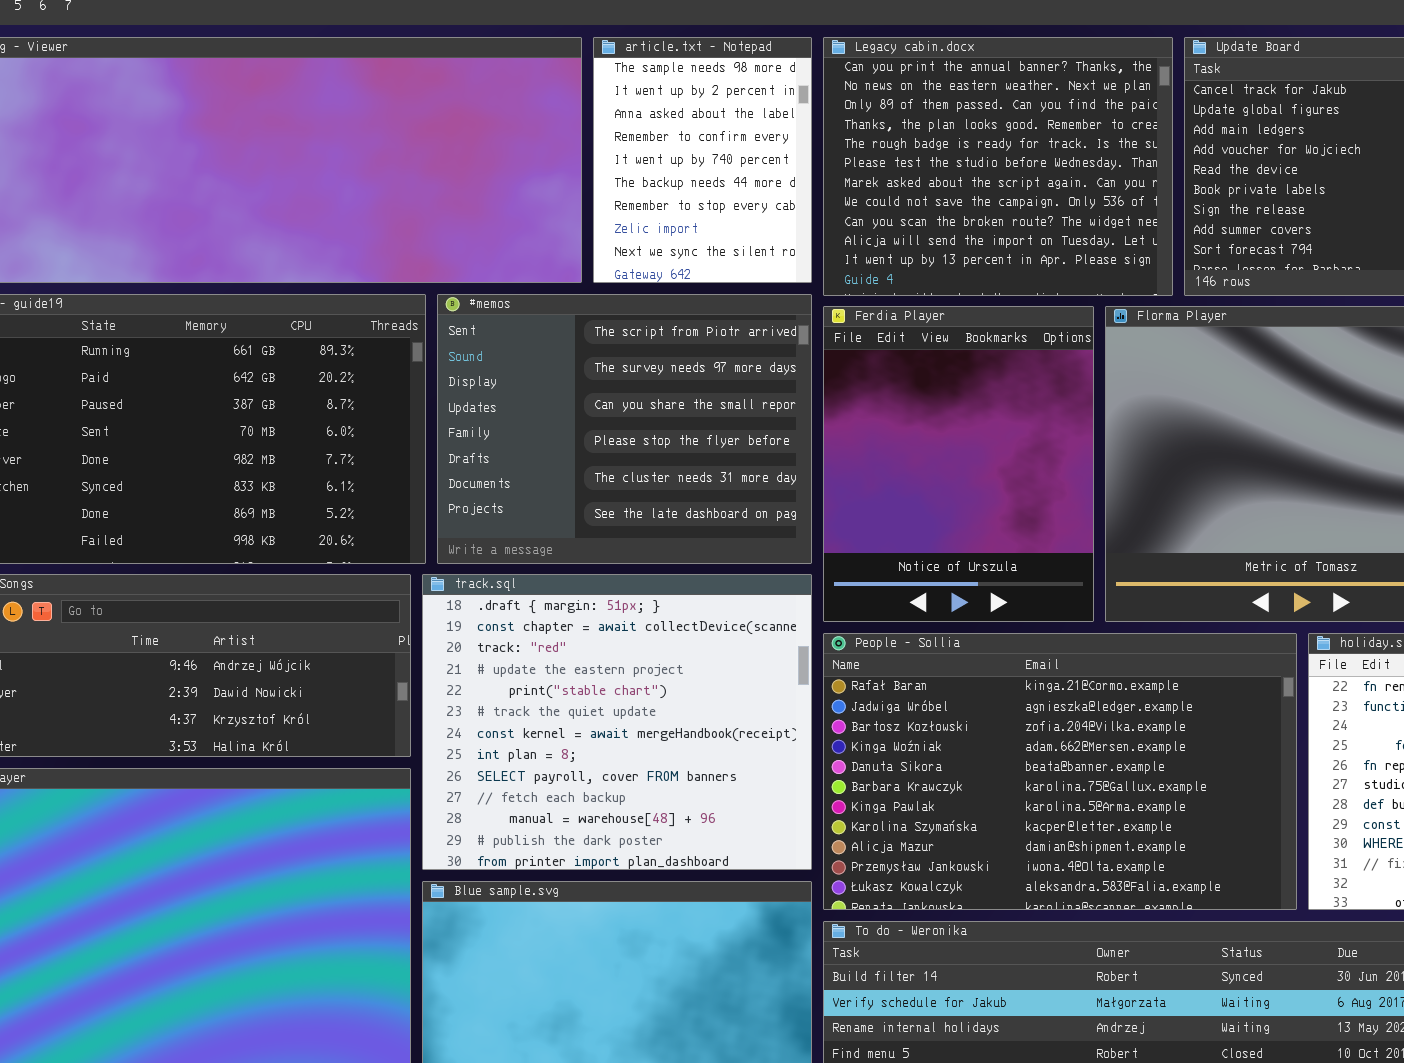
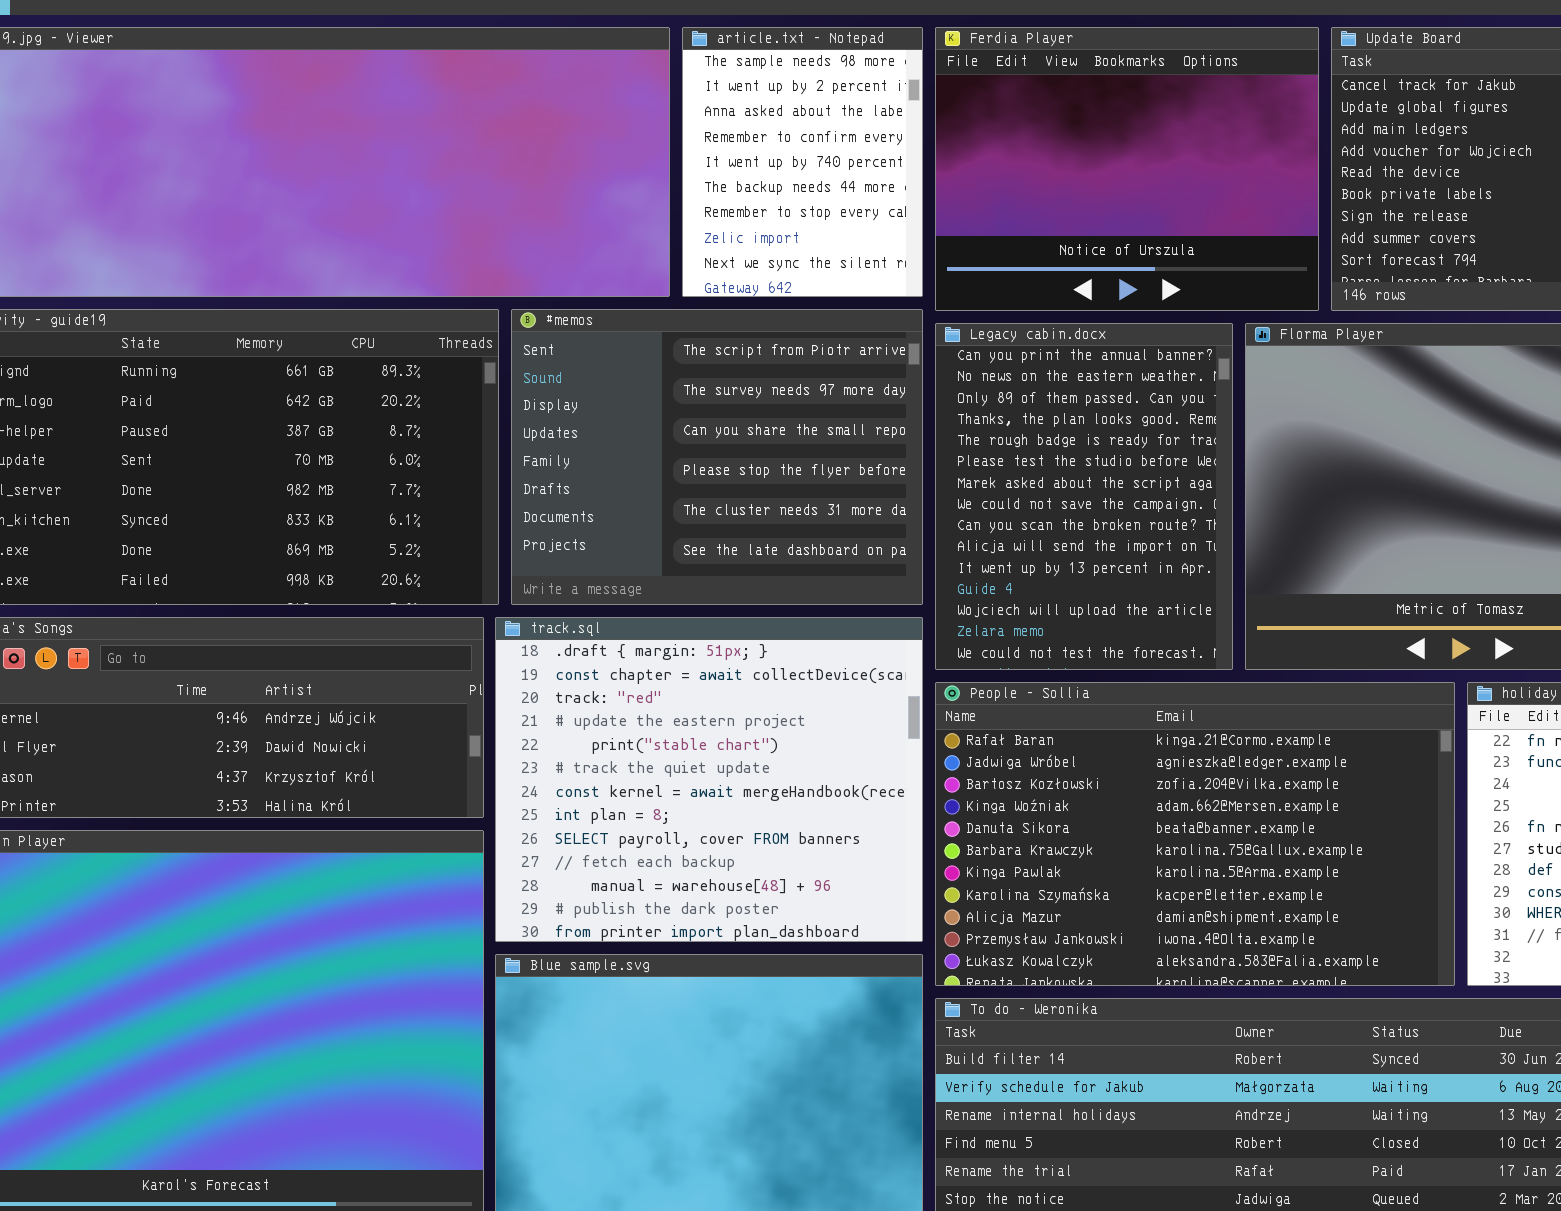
Legacy cabin.docx: [823,37,1173,296] -> [935,323,1233,670], moved, resized
Ferdia Player: [823,306,1094,622] -> [935,27,1319,311], moved, resized

